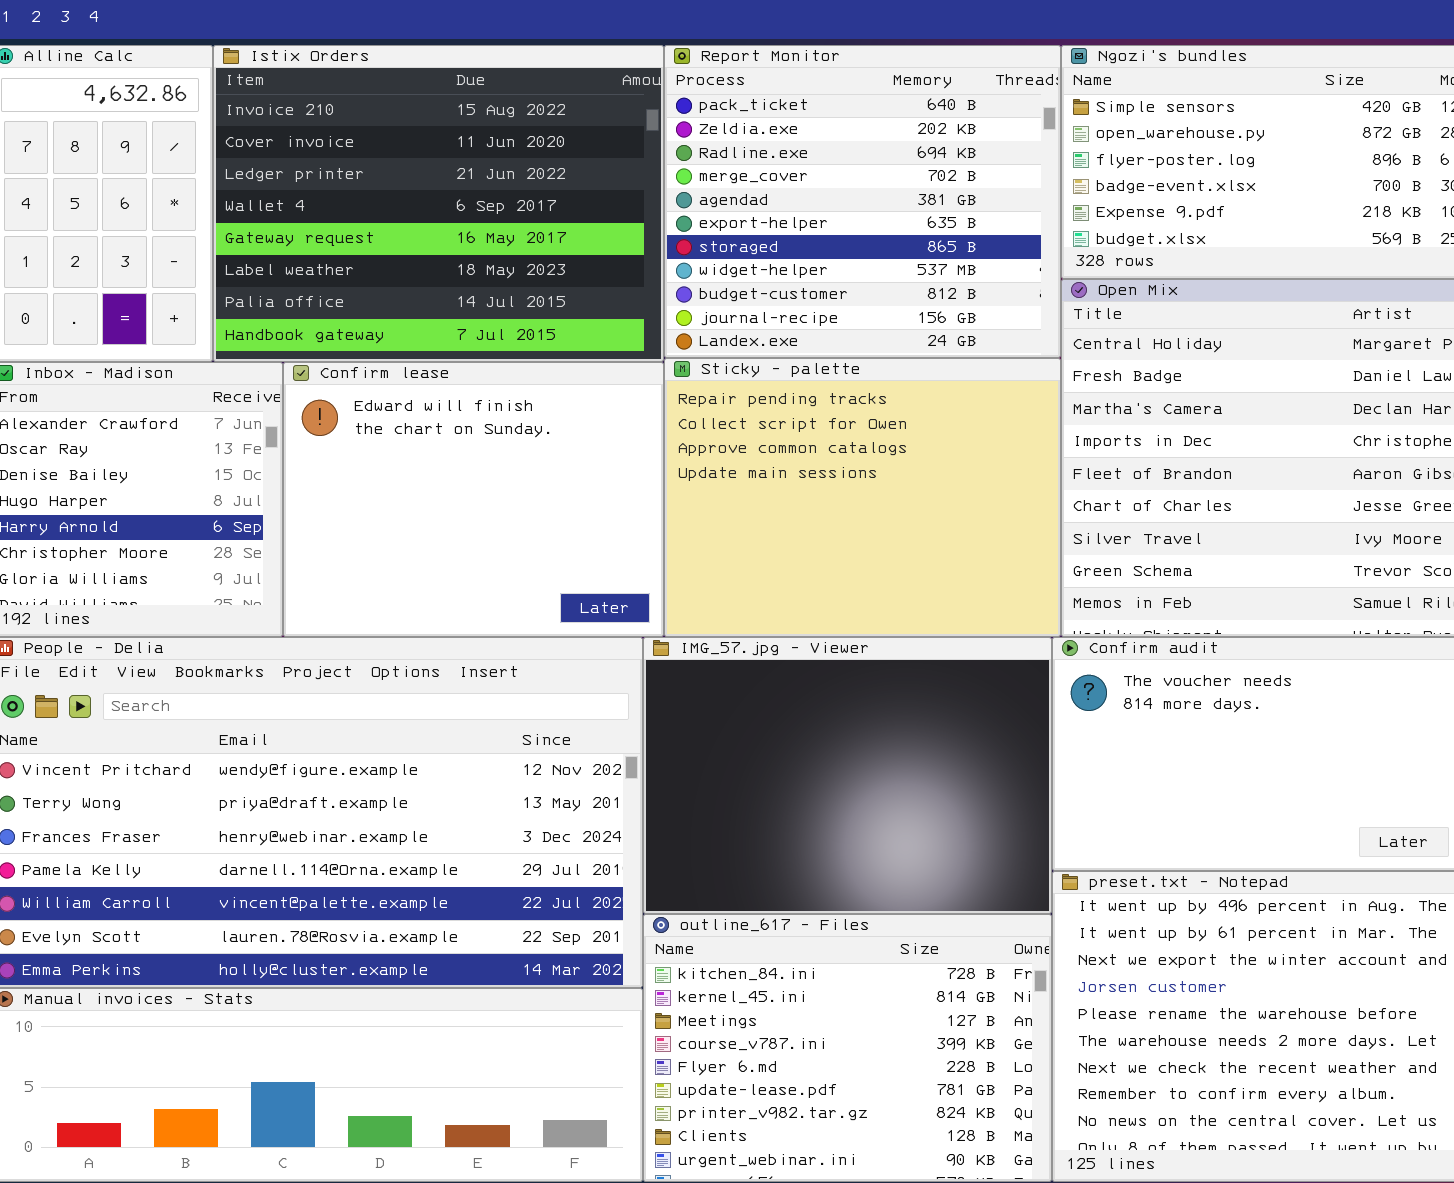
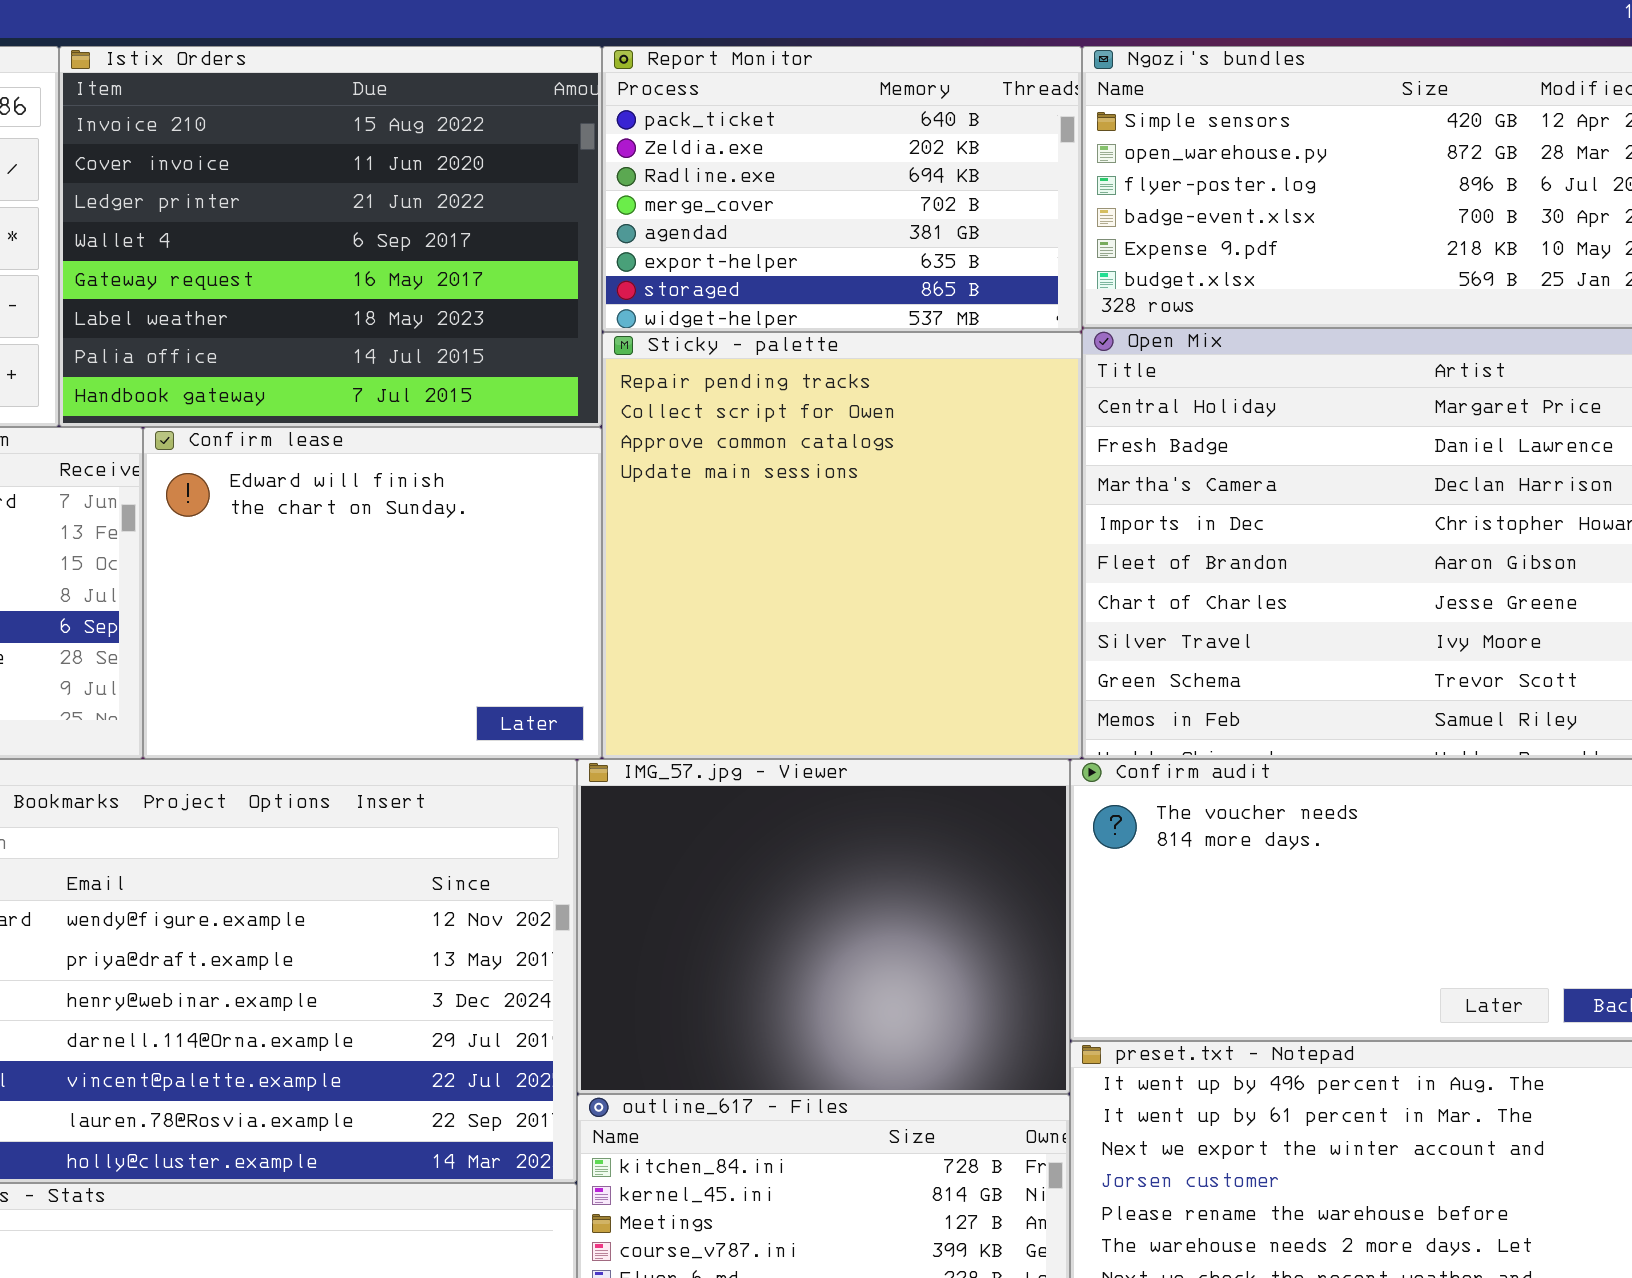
Report Monitor: [664,45,1061,358] -> [602,46,1082,332], resized
Sticky - palette: [664,358,1061,637] -> [602,332,1082,759], resized

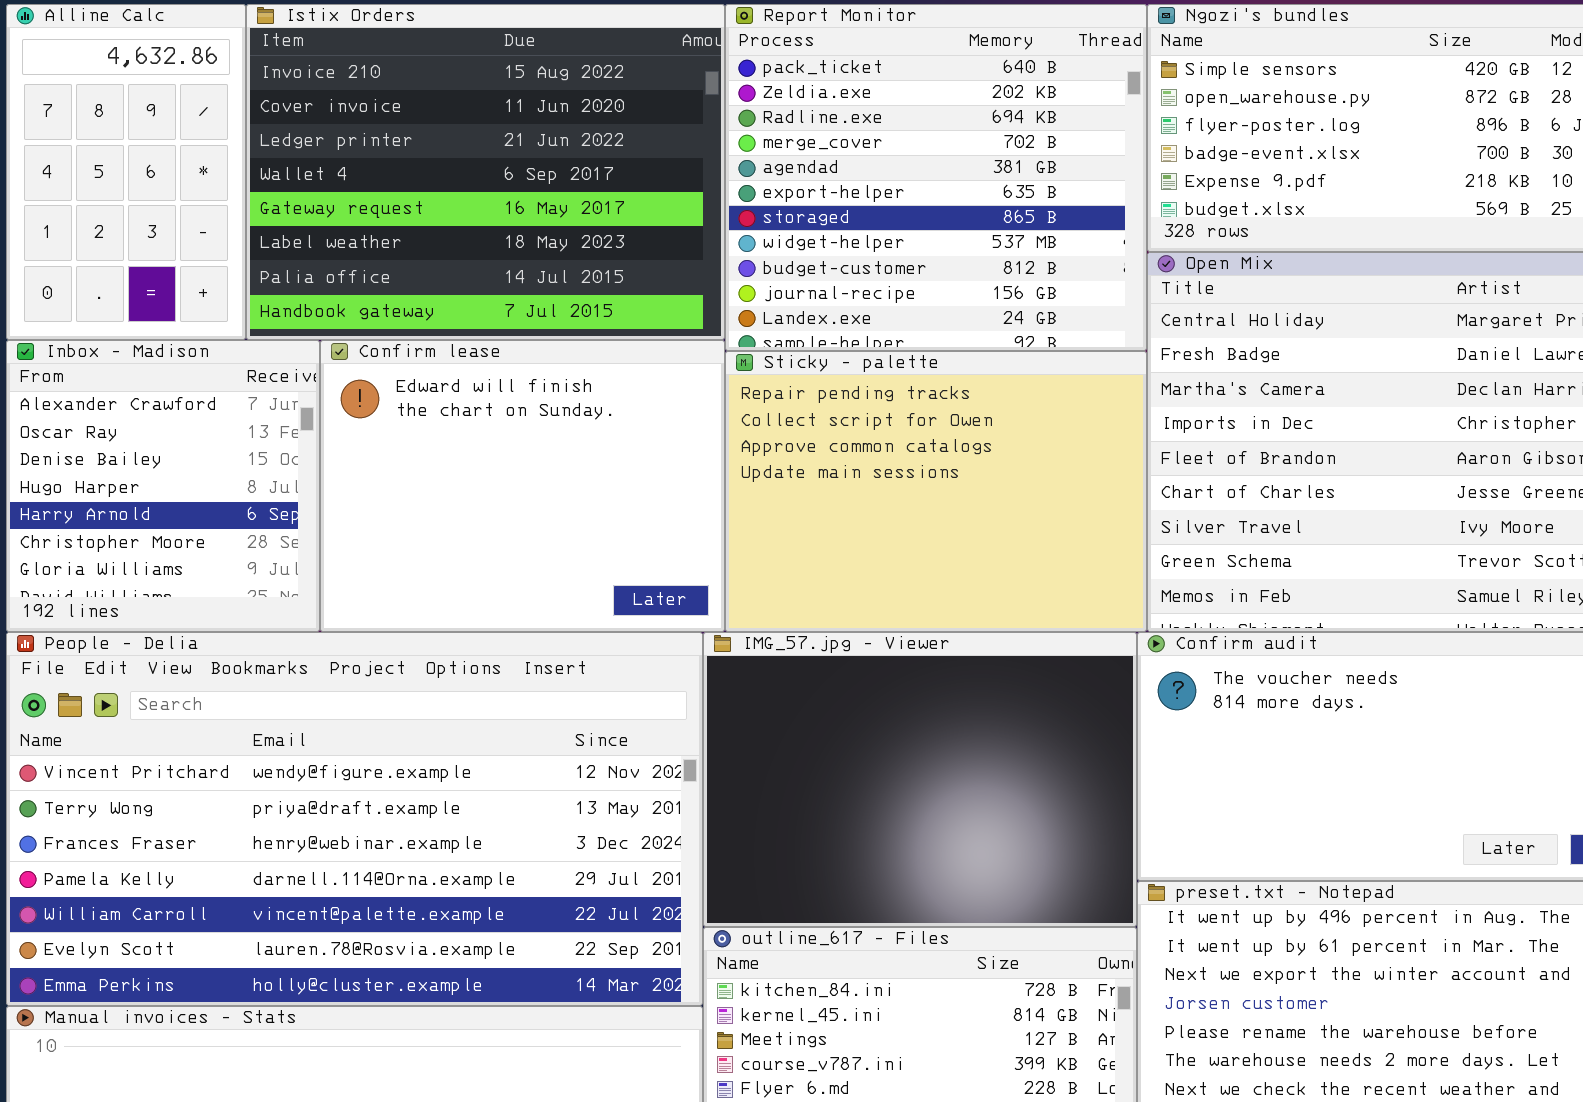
Report Monitor: [602,46,1082,332] -> [725,4,1147,351], resized
Sticky - palette: [602,332,1082,759] -> [725,351,1147,632], resized

